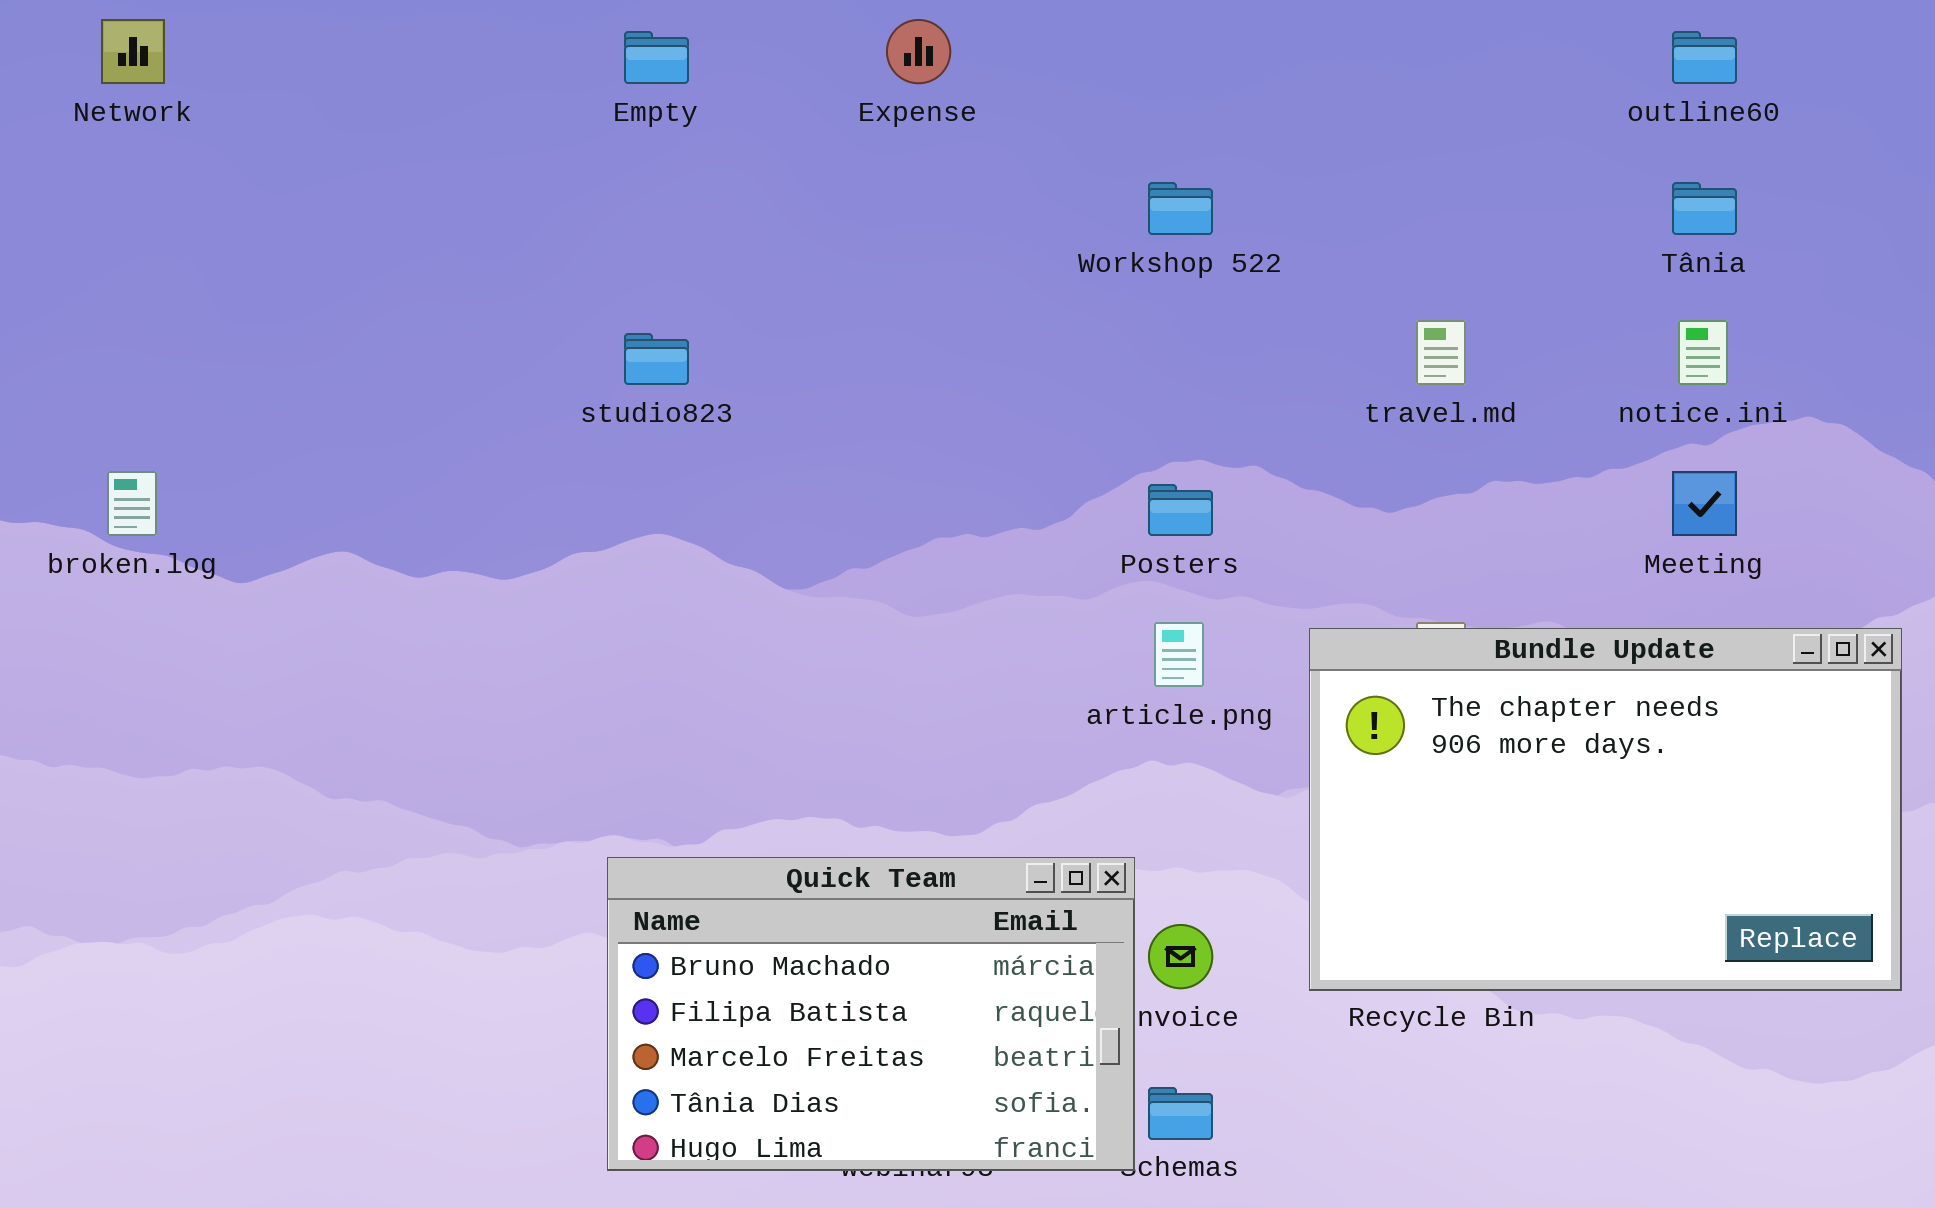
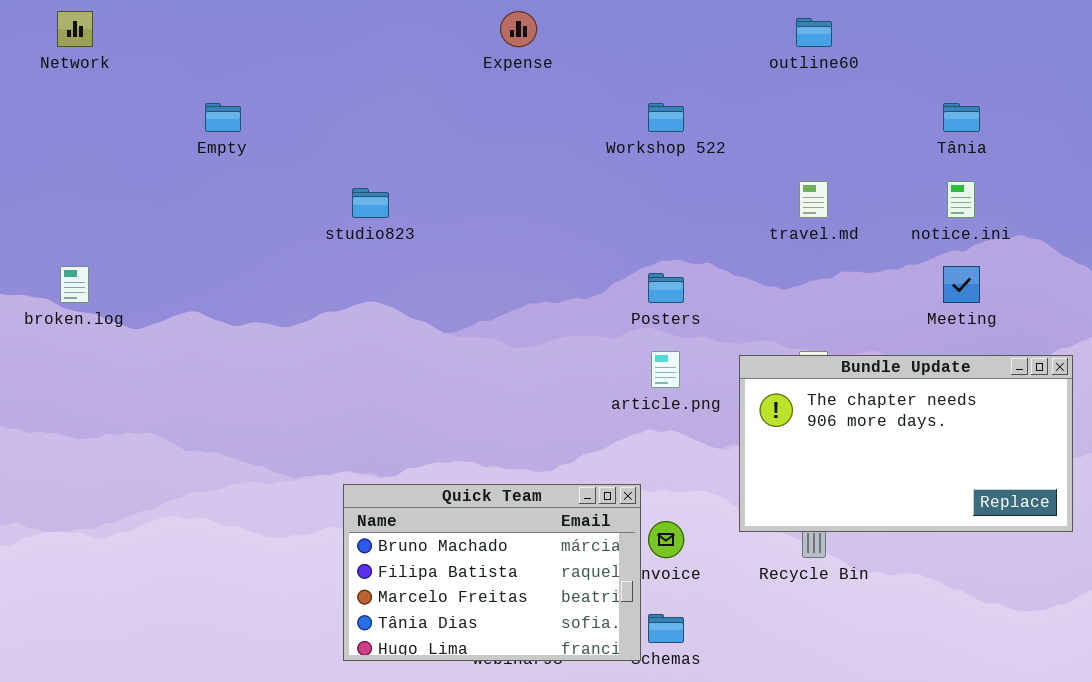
Empty: [624,31,689,84] -> [205,103,241,132], moved
outline60: [1672,31,1737,84] -> [796,18,832,47], moved
Bundle Update: [1309,628,1902,991] -> [739,355,1073,532], resized

